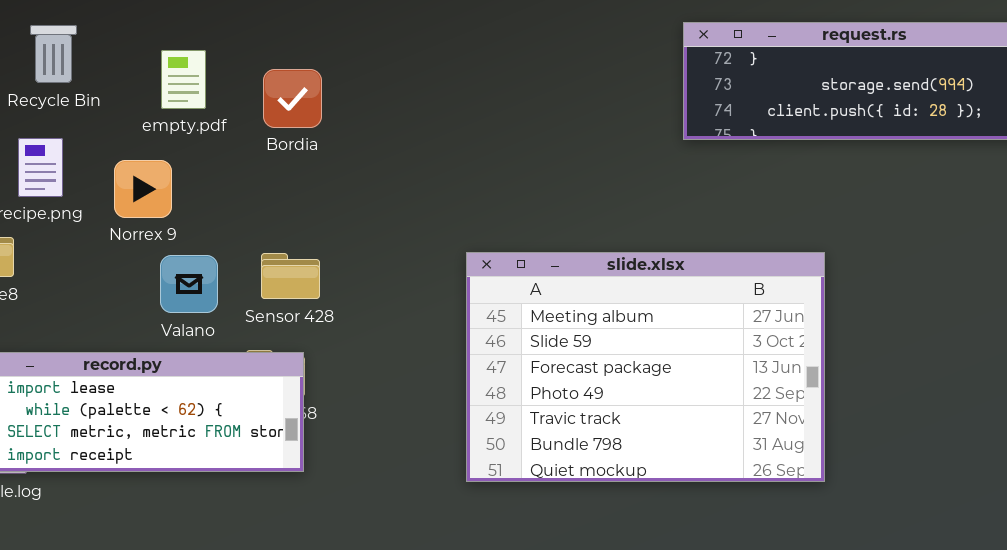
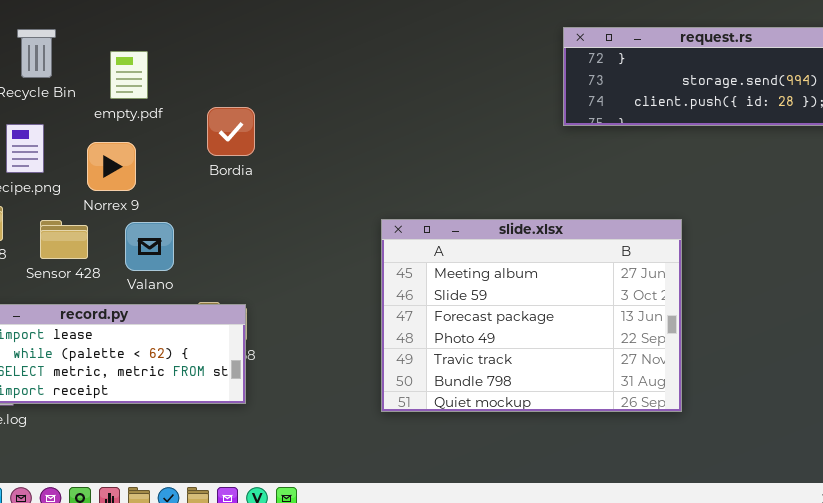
empty.pdf: [161,50,206,109] -> [110,51,148,99], moved
Bordia: [263,69,322,128] -> [207,107,255,156], moved
Sensor 428: [261,253,320,299] -> [40,220,88,259], moved

